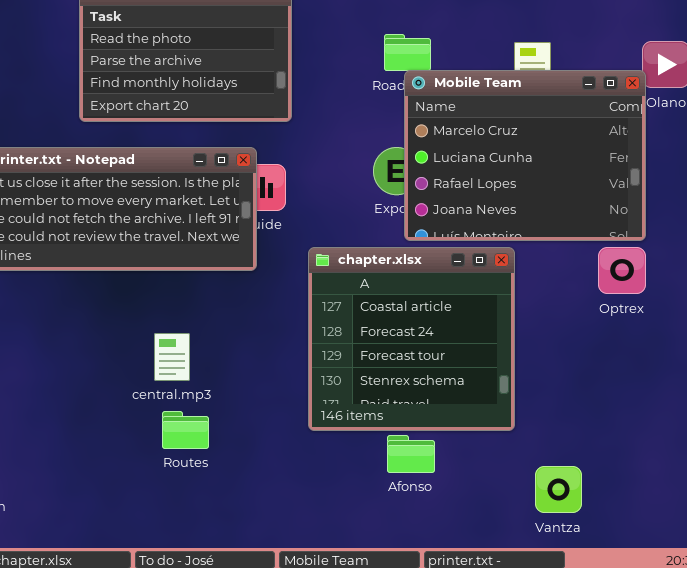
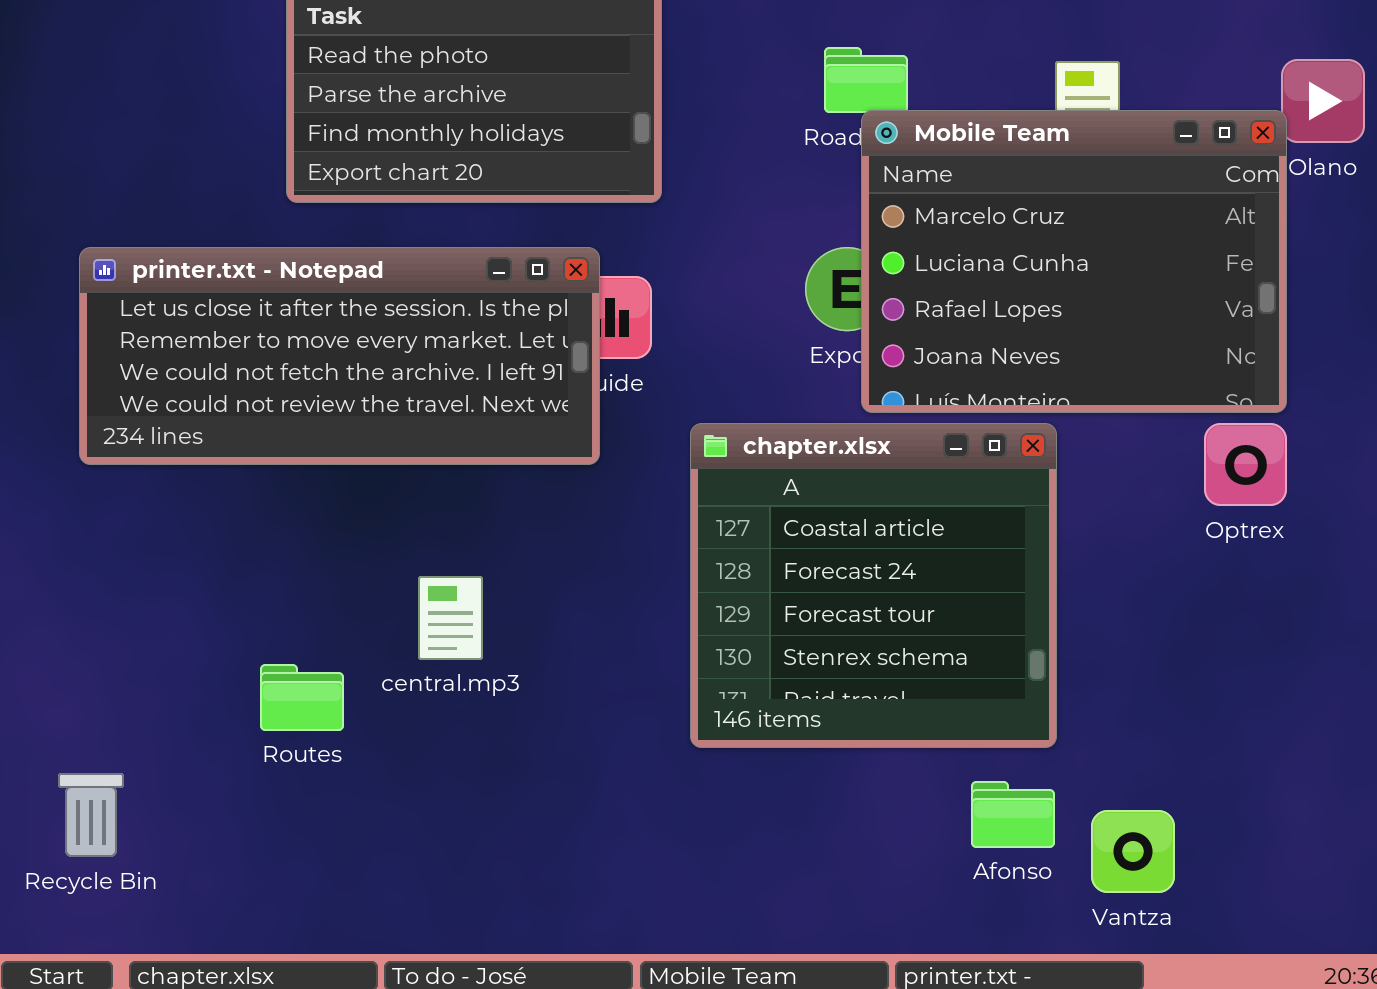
Routes: [162,411,209,449] -> [260,664,344,731], moved
Afonso: [387,435,435,473] -> [971,781,1055,848], moved

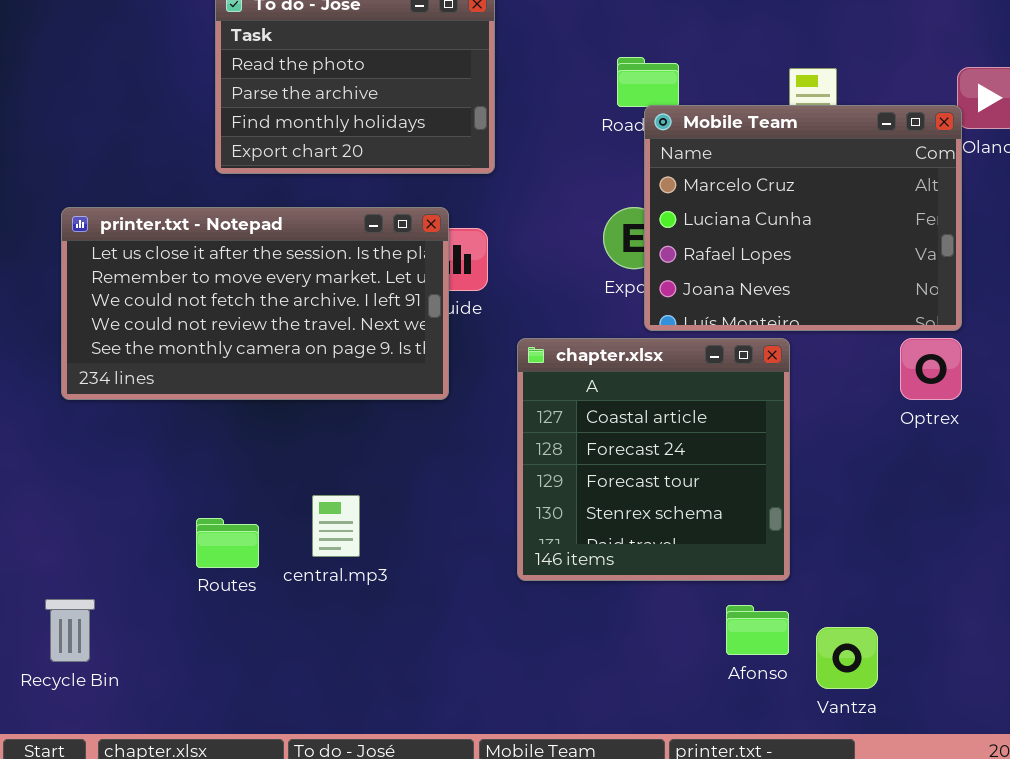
printer.txt - Notepad: [79,247,600,465] -> [61,207,449,400], resized
central.mp3: [418,576,483,660] -> [312,495,360,557], moved

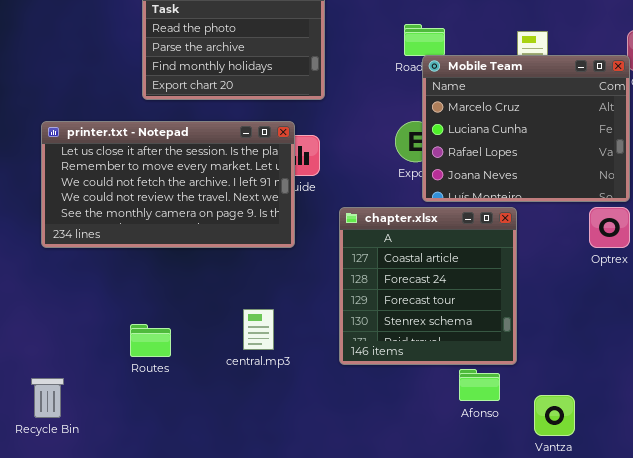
central.mp3: [312,495,360,557] -> [243,309,274,350], moved
Afonso: [726,605,789,655] -> [459,369,500,401], moved

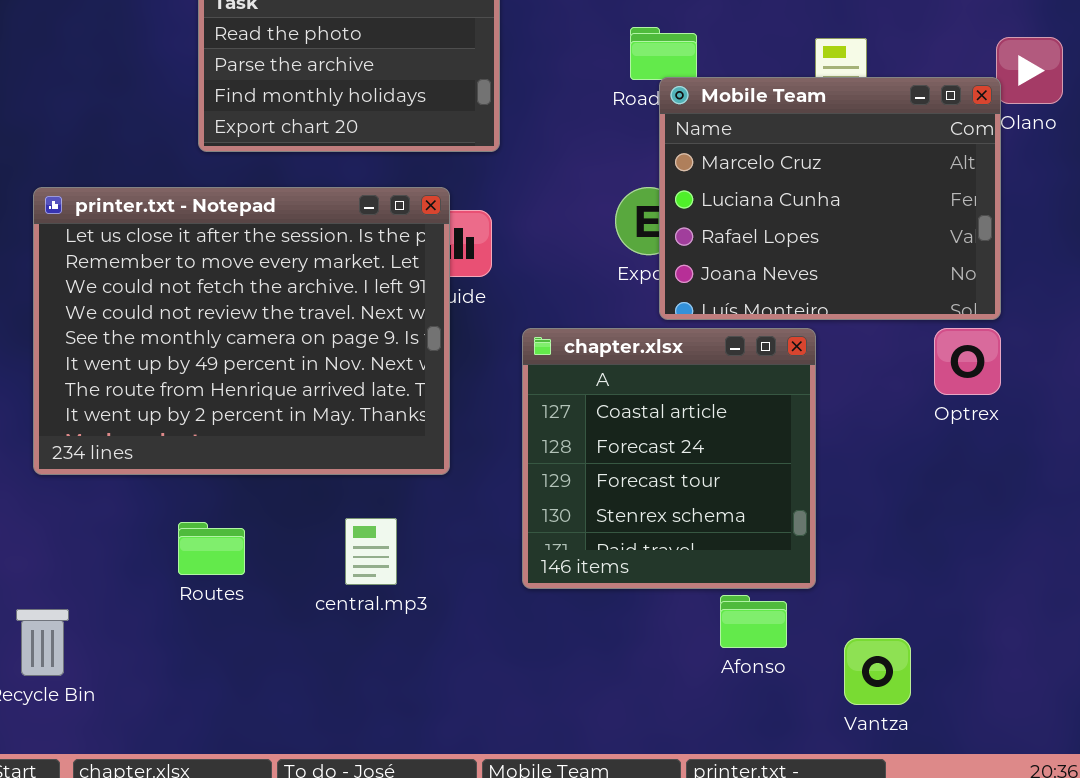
printer.txt - Notepad: [41,121,295,248] -> [33,187,450,475], resized
central.mp3: [243,309,274,350] -> [345,518,397,585], moved

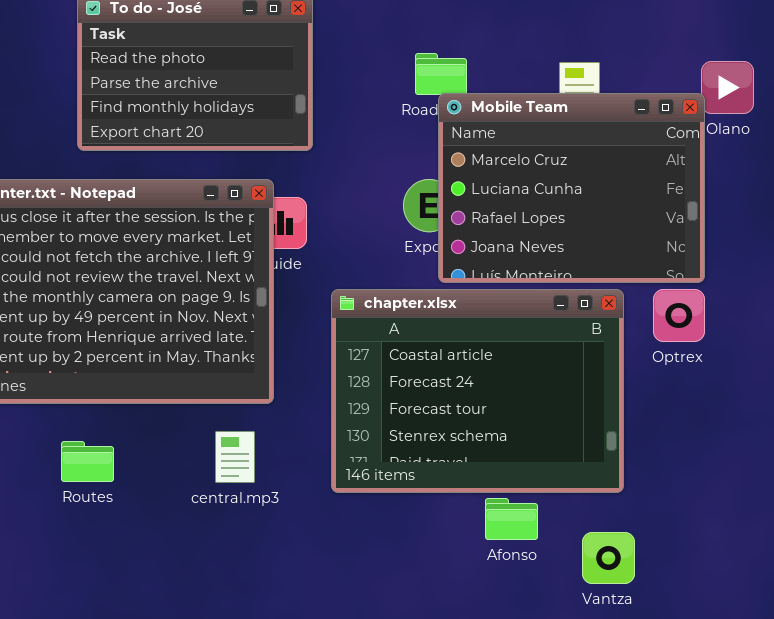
chapter.xlsx: [522,328,816,589] -> [331,289,624,493], resized
central.mp3: [345,518,397,585] -> [215,431,255,483], moved

